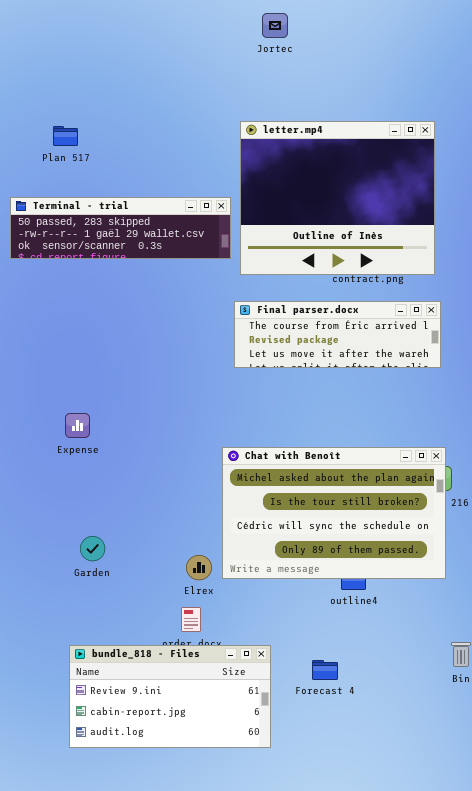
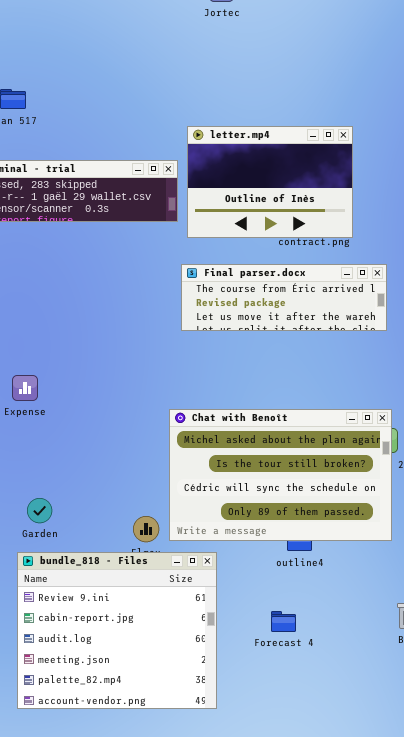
letter.mp4: [240,121,435,275] -> [187,126,353,238], resized
bundle_818 - Files: [69,645,271,748] -> [17,552,217,709], resized
Forecast 4: [312,660,338,680] -> [271,611,296,632], moved

